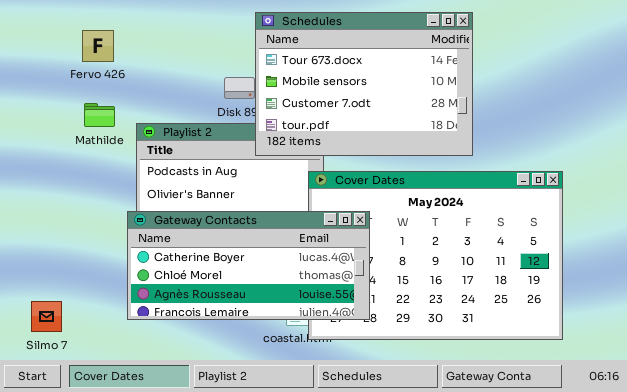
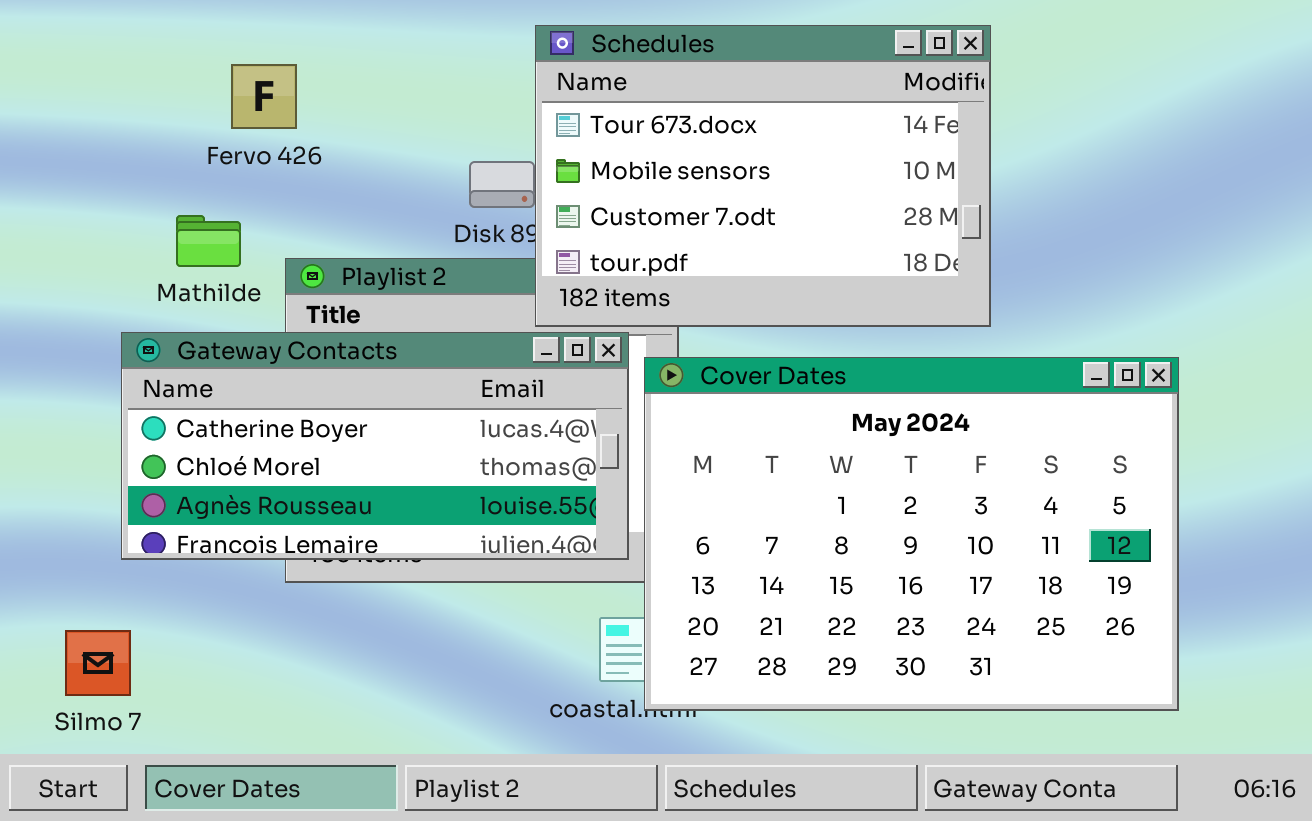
Fervo 426: [82,30,114,62] -> [231,64,297,129], moved
Gateway Contacts: [127,211,370,320] -> [121,332,629,560], moved

